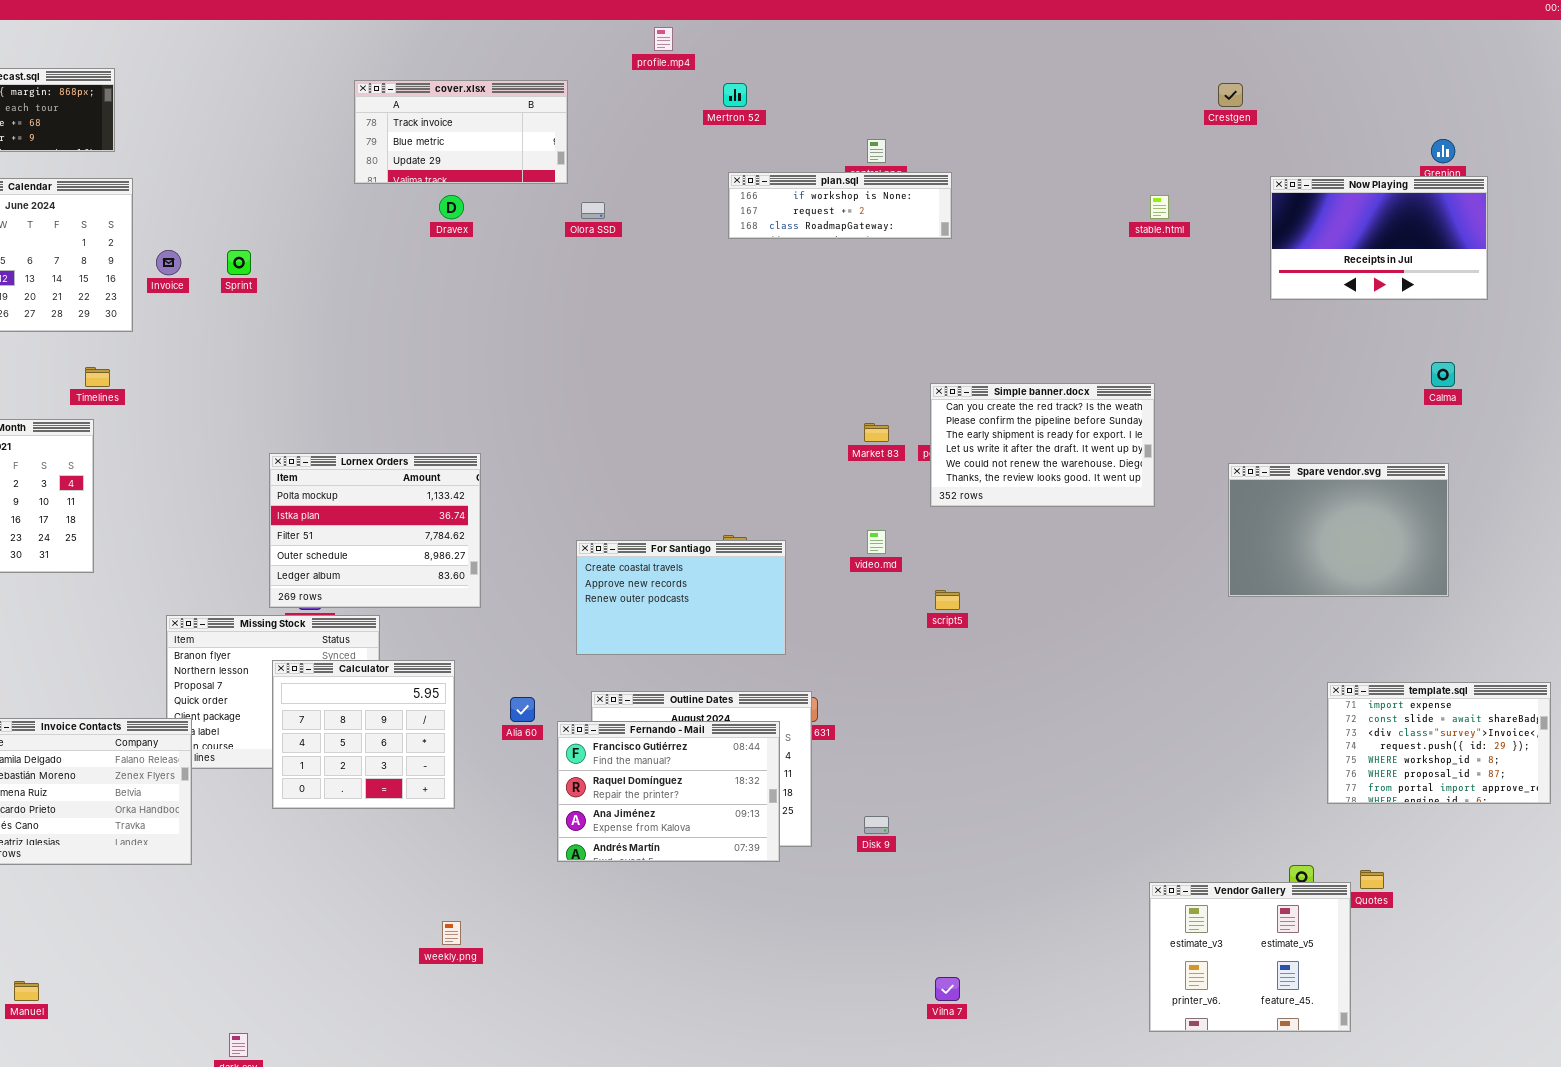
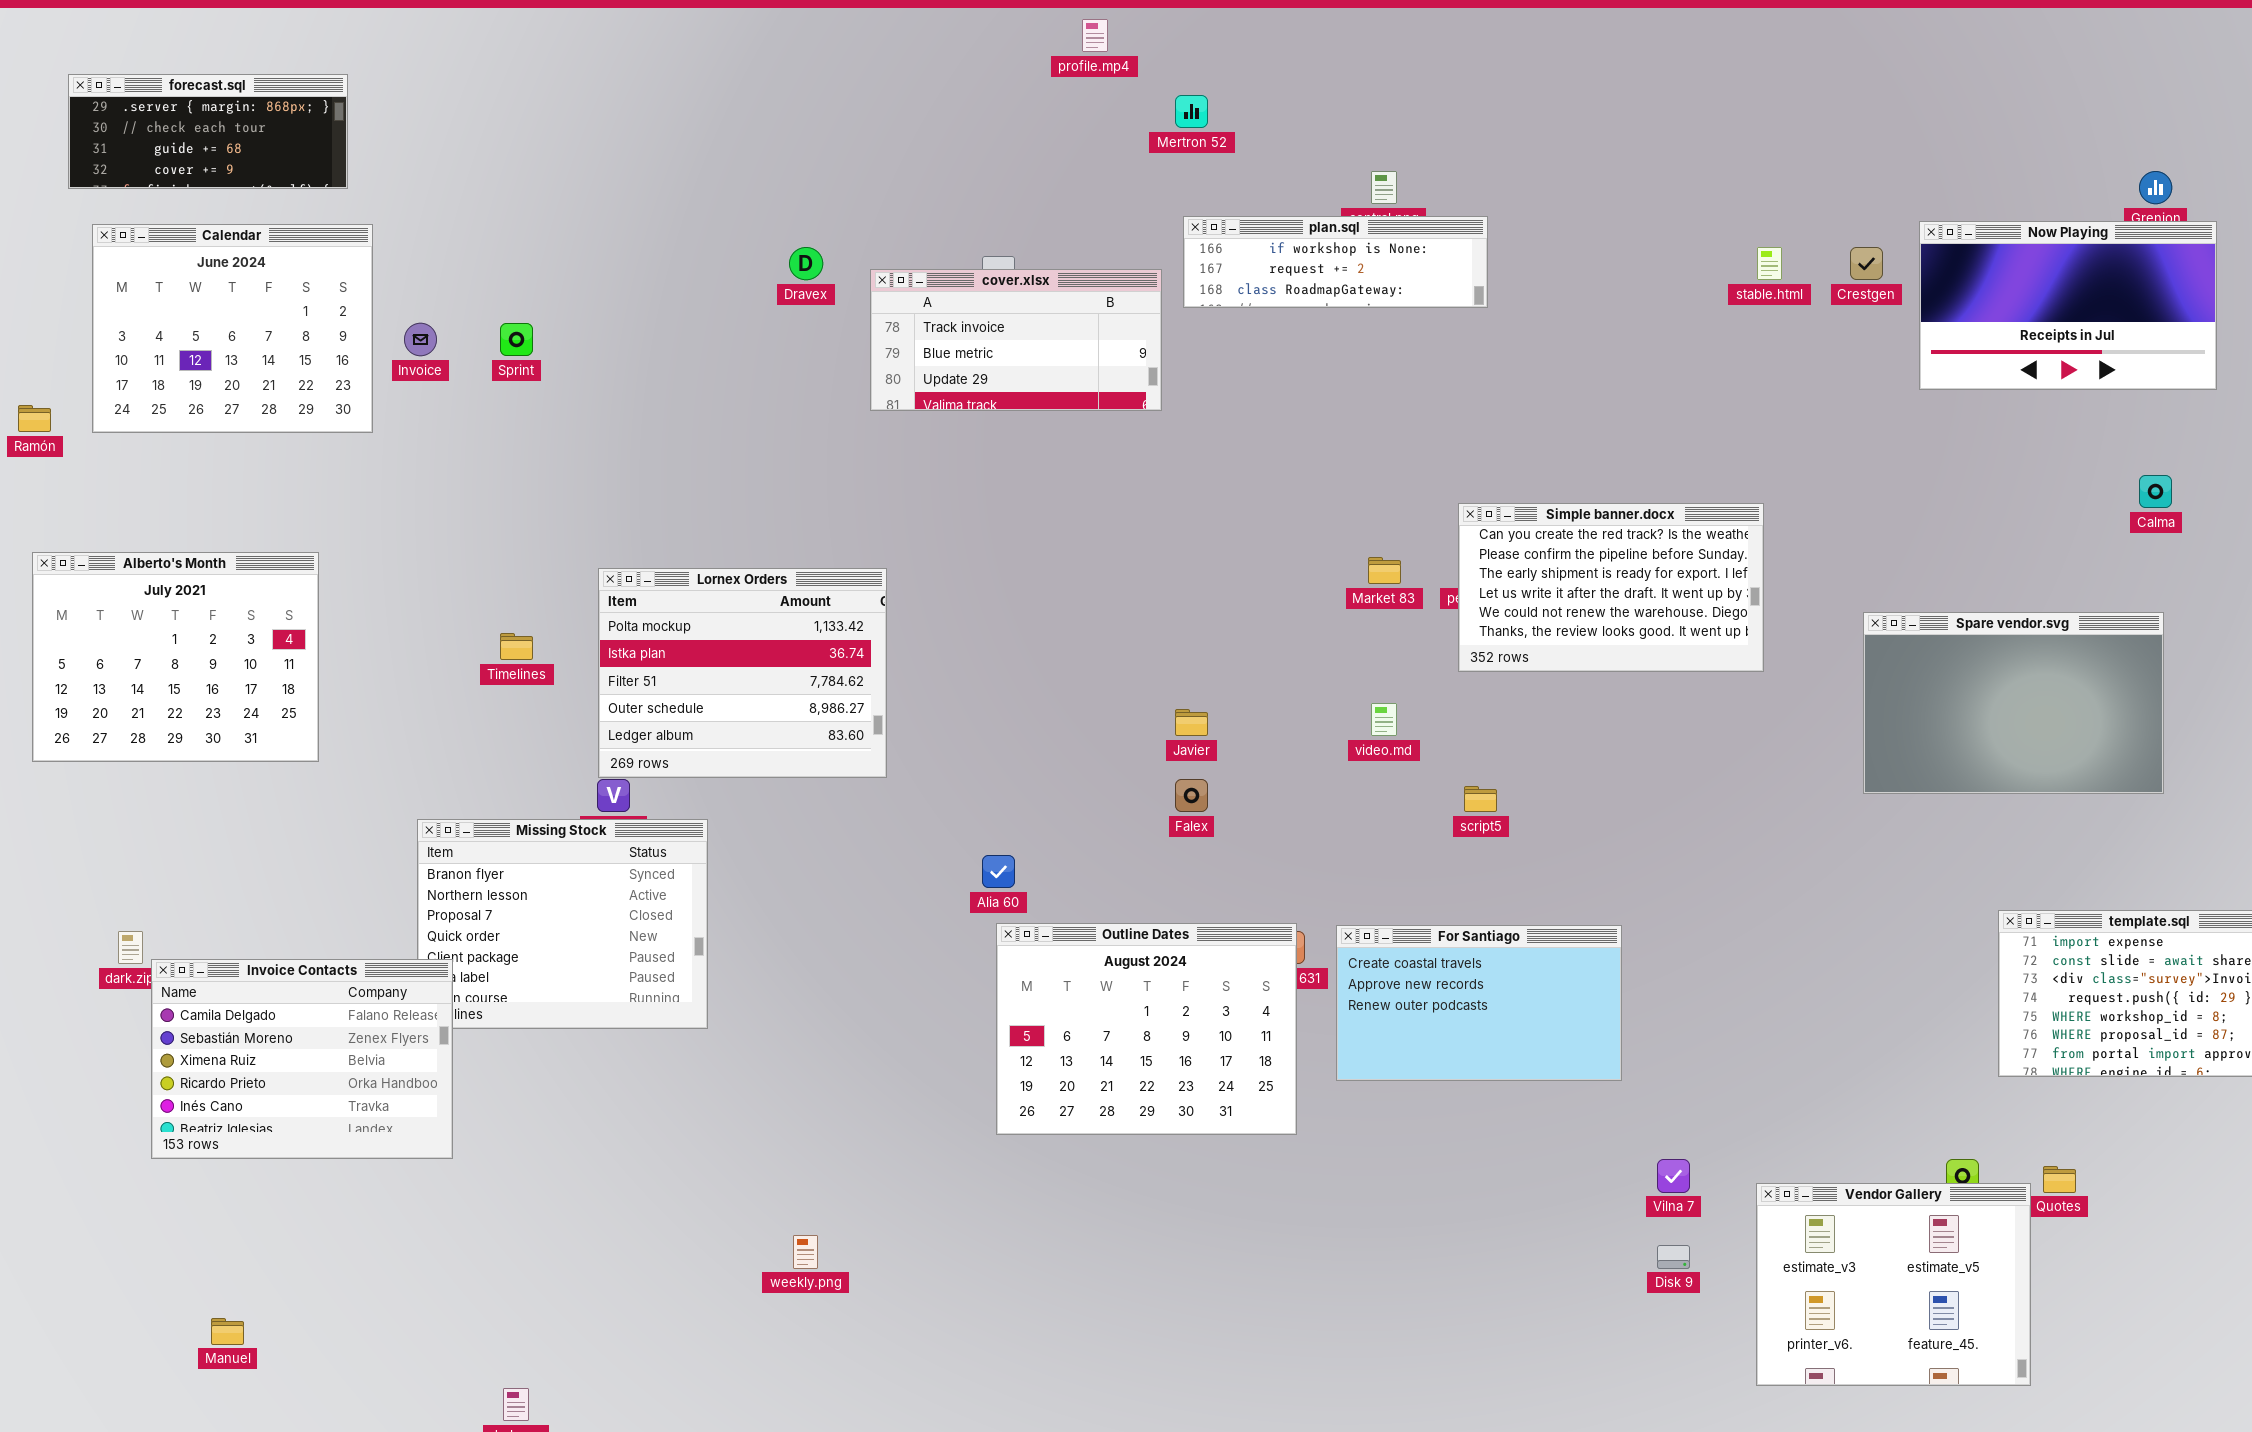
cover.xlsx: [354,80,568,184] -> [870,269,1162,411], moved
Crestgen: [1218,83,1243,107] -> [1850,247,1883,280], moved
Timelines: [85,367,110,387] -> [500,633,533,660], moved
Lornex Orders: [269,453,481,608] -> [598,568,887,778], moved
For Santiago: [576,540,786,655] -> [1336,925,1622,1081], moved
Calculator: [272,660,455,809] -> none, closed
Alia 60: [510,697,535,722] -> [982,855,1015,888], moved
Fernando - Mail: [557,721,780,862] -> none, closed
Disk 9: [864,816,889,834] -> [1657,1245,1690,1269], moved
Vilna 7: [935,977,960,1001] -> [1657,1159,1690,1193], moved

